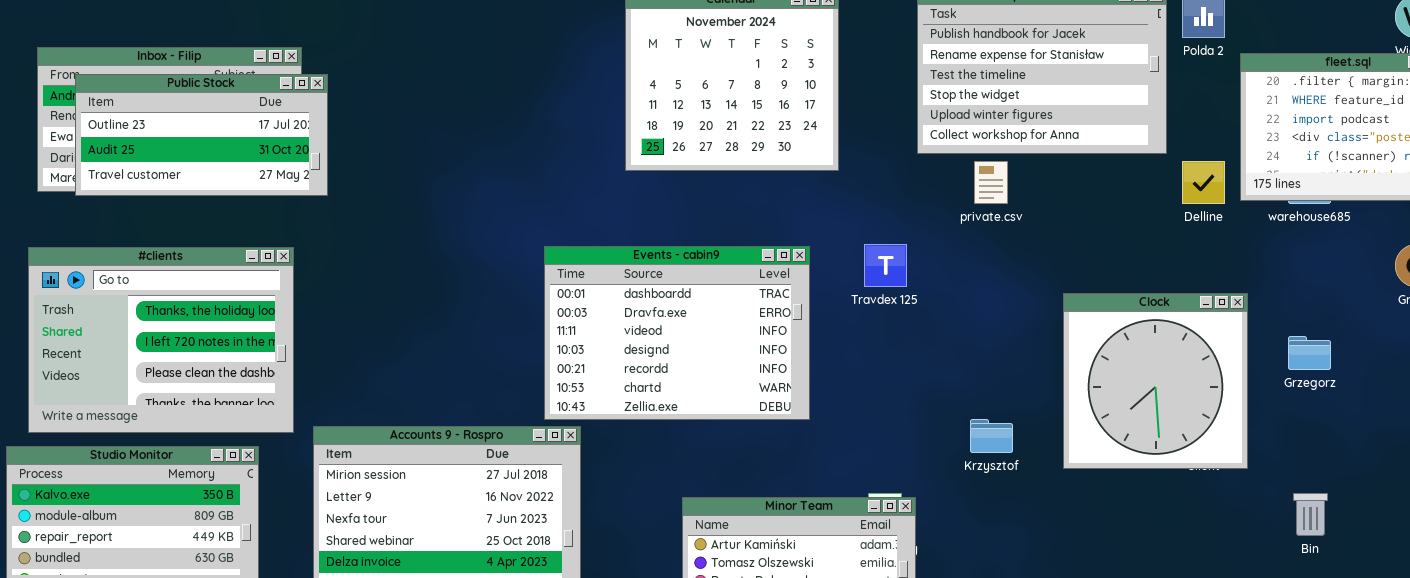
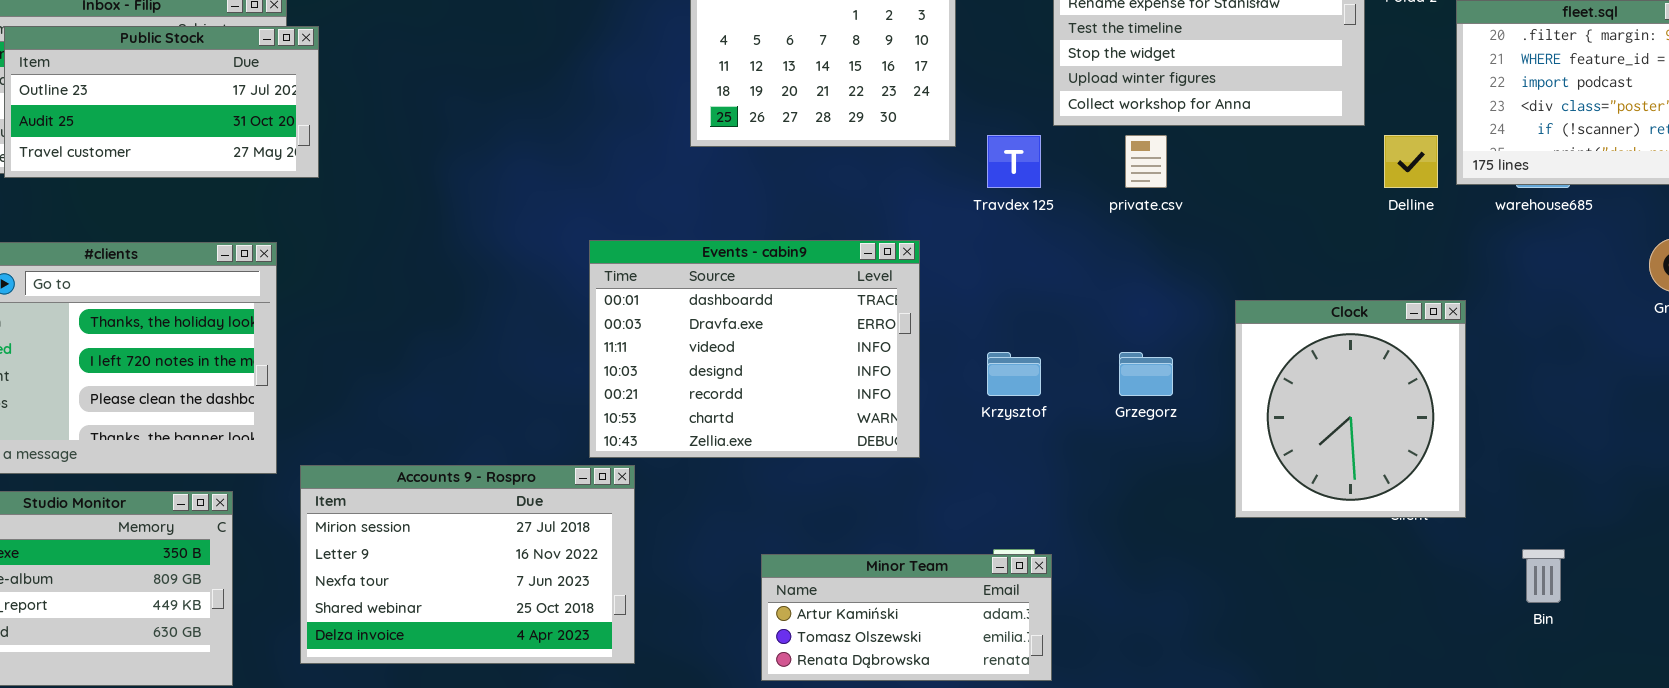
Travdex 125: [864,244,907,287] -> [987,135,1041,188], moved
Grzegorz: [1288,336,1331,370] -> [1119,352,1173,396], moved
Krzysztof: [970,419,1013,453] -> [987,352,1041,396], moved

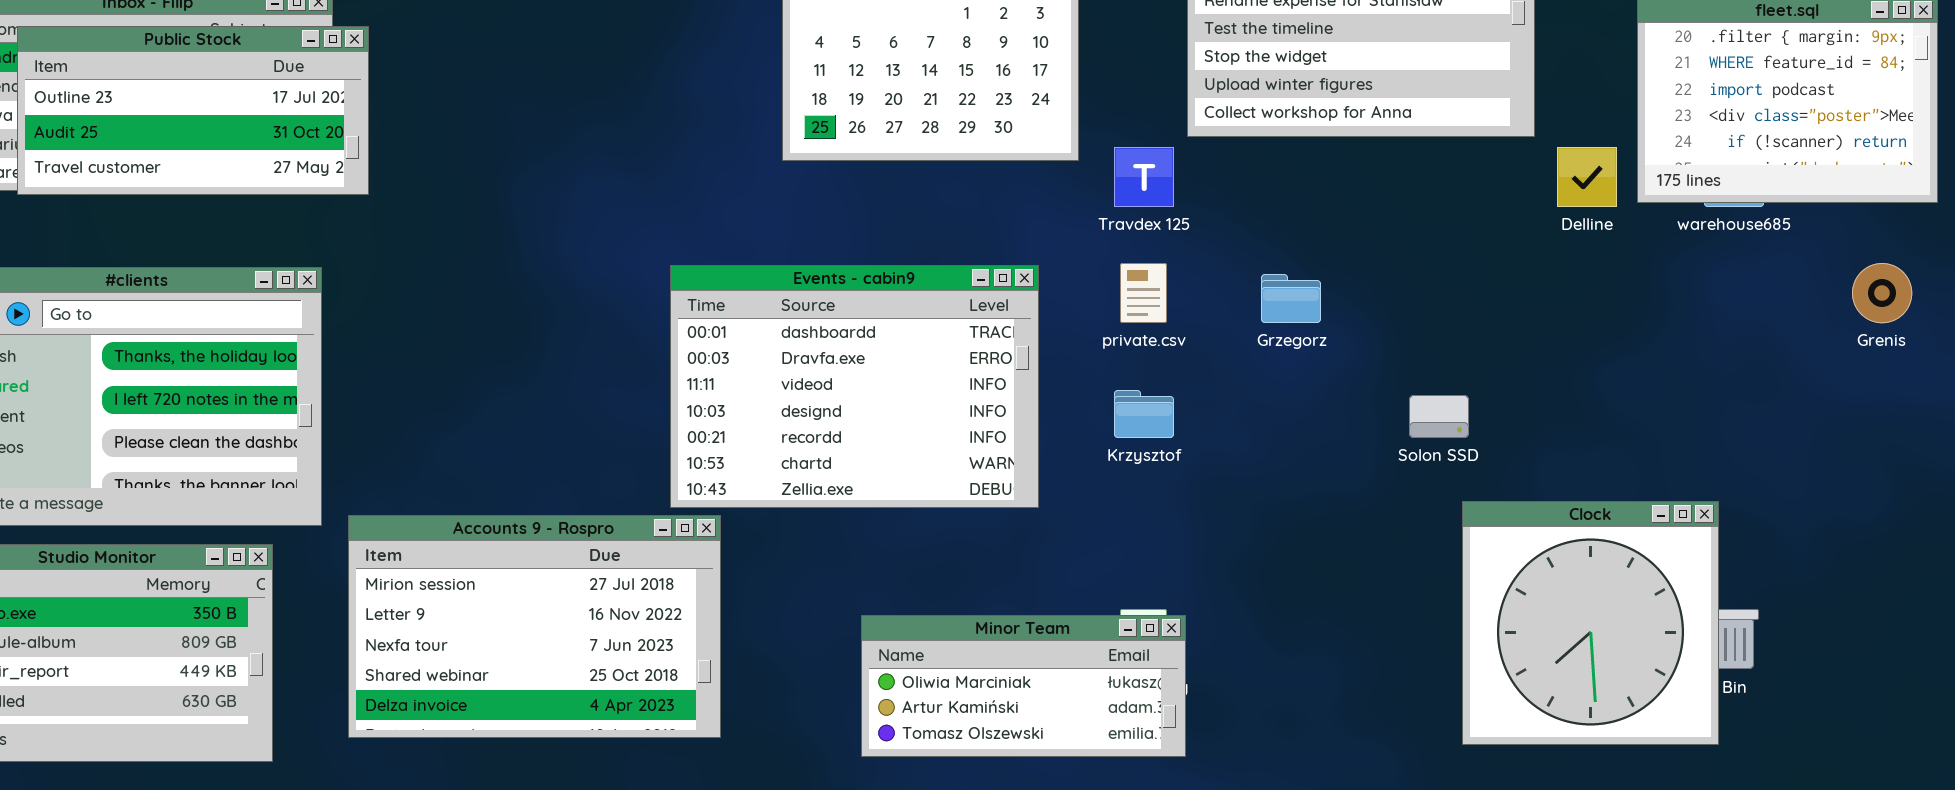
private.csv: [1125,135,1167,188] -> [1120,263,1167,323], moved
Clock: [1235,300,1466,518] -> [1462,501,1719,745], moved
Grzegorz: [1119,352,1173,396] -> [1261,274,1321,323], moved
Minor Team: [761,554,1052,681] -> [861,615,1186,757], scrolled up 1 row

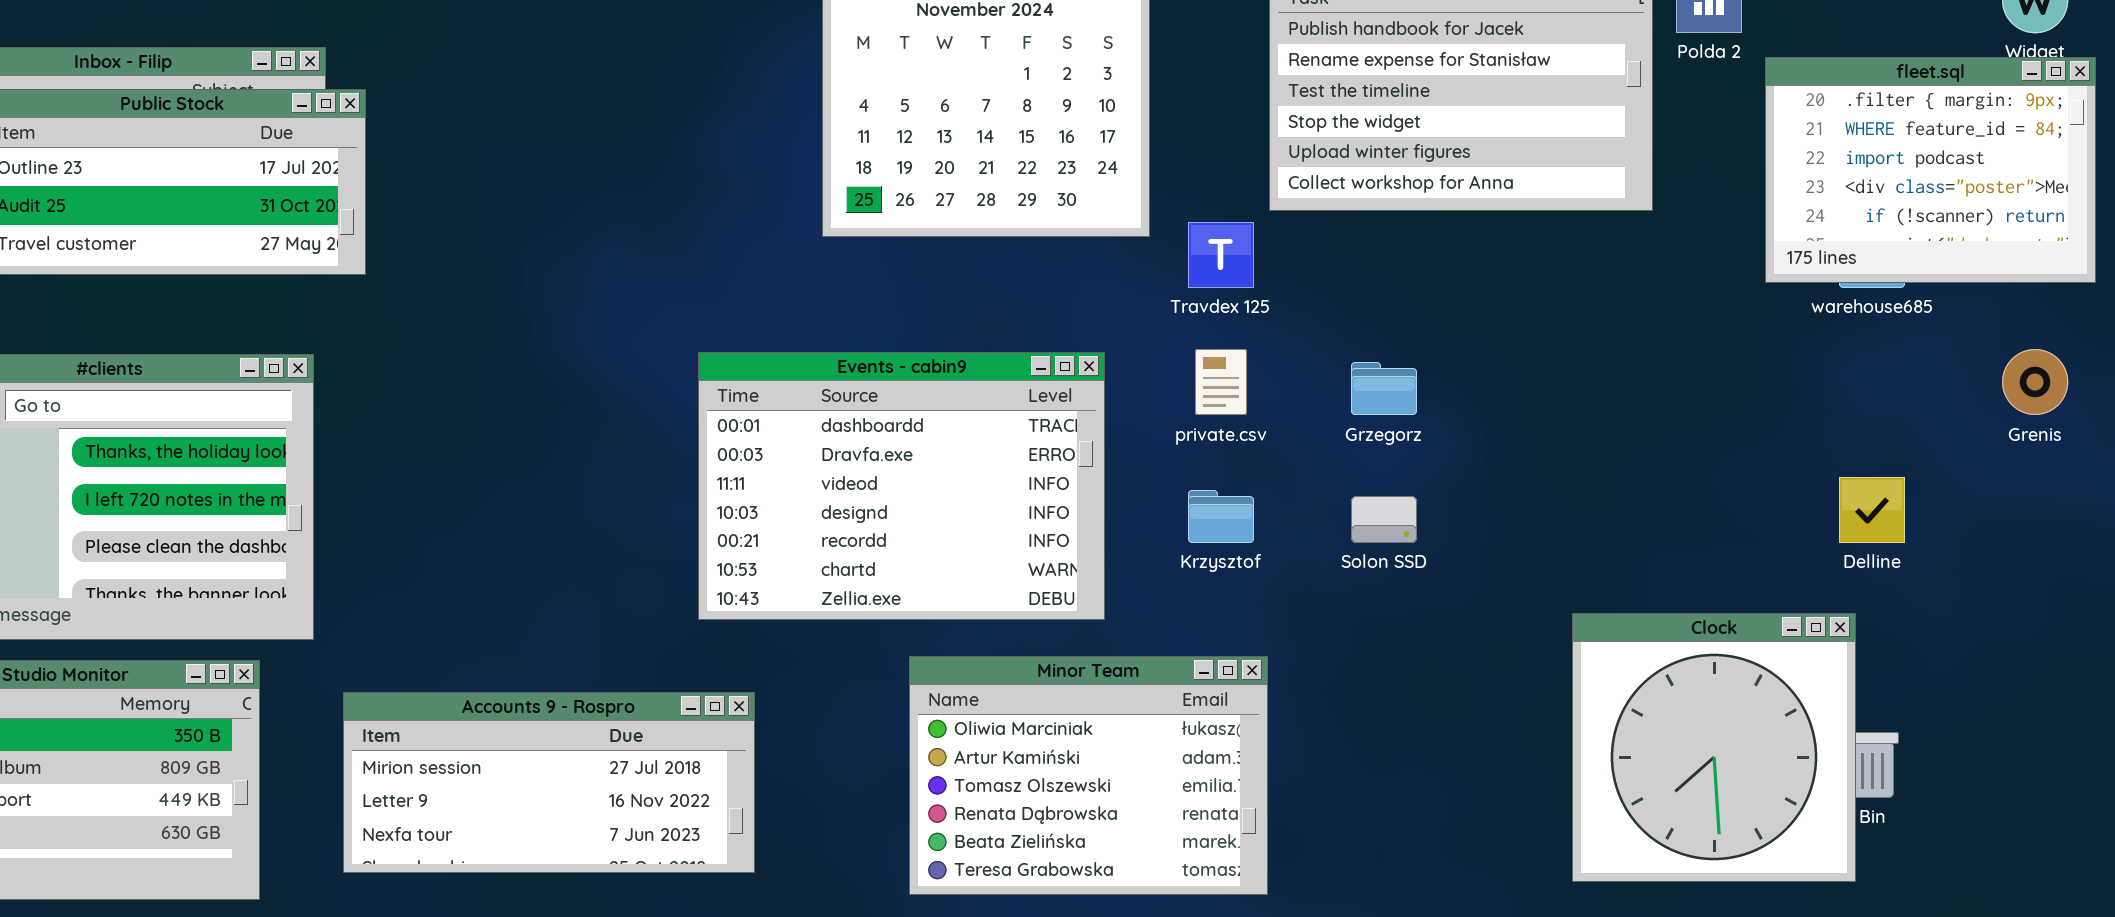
Delline: [1557,147,1617,207] -> [1839,477,1905,543], moved
Solon SSD: [1409,395,1469,438] -> [1351,496,1417,543], moved
Accounts 9 - Rospro: [348,515,721,738] -> [343,692,755,873], resized
Minor Team: [861,615,1186,757] -> [909,656,1268,895], resized

